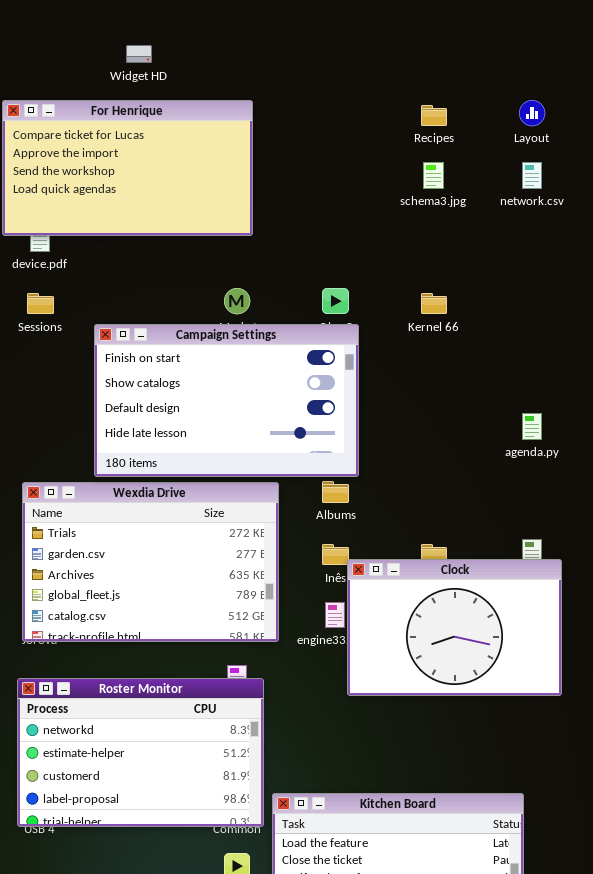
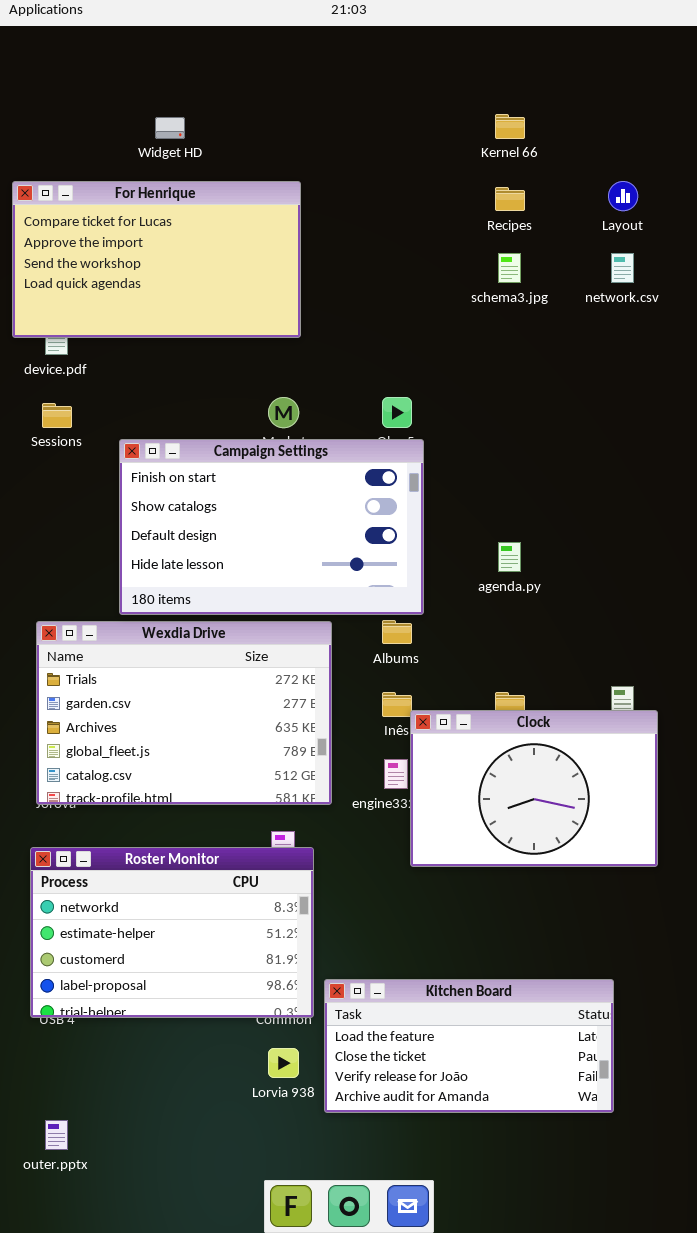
Kernel 66: [421,293,447,314] -> [495,114,525,139], moved
agenda.py: [522,413,542,440] -> [498,542,521,572], moved

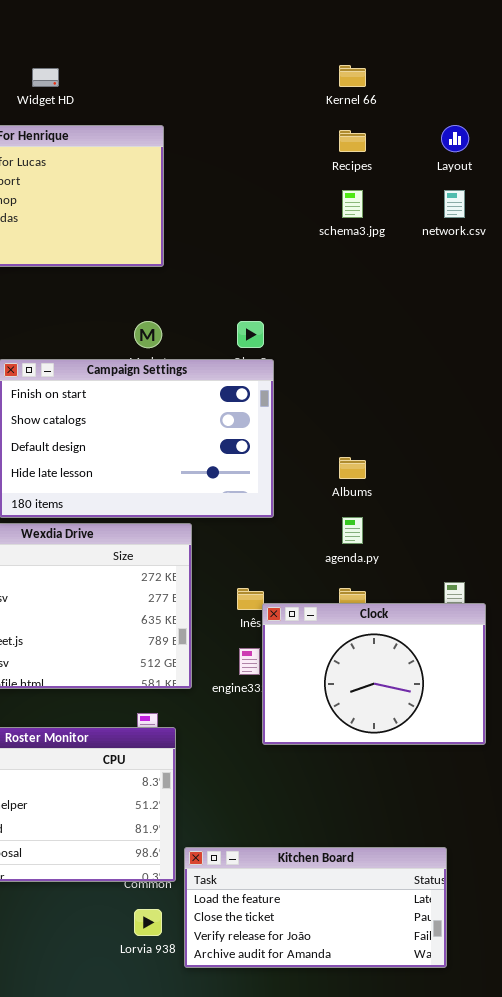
agenda.py: [498,542,521,572] -> [342,517,363,544], moved
Albums: [382,620,412,644] -> [339,457,366,479], moved

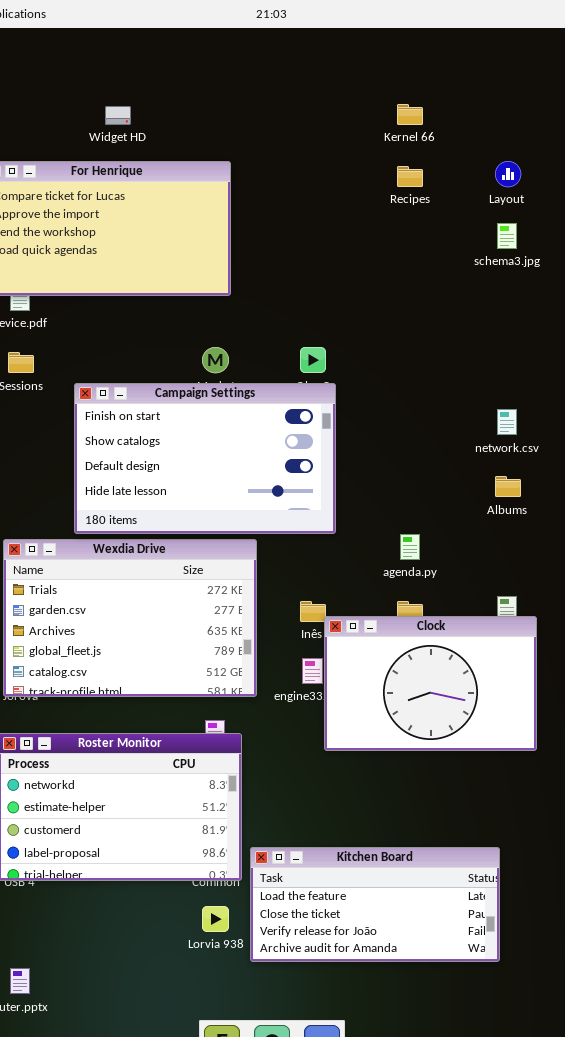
schema3.jpg: [342,190,363,218] -> [497,223,517,249], moved
network.csv: [444,190,465,218] -> [497,409,517,435], moved
Albums: [339,457,366,479] -> [495,476,521,497], moved

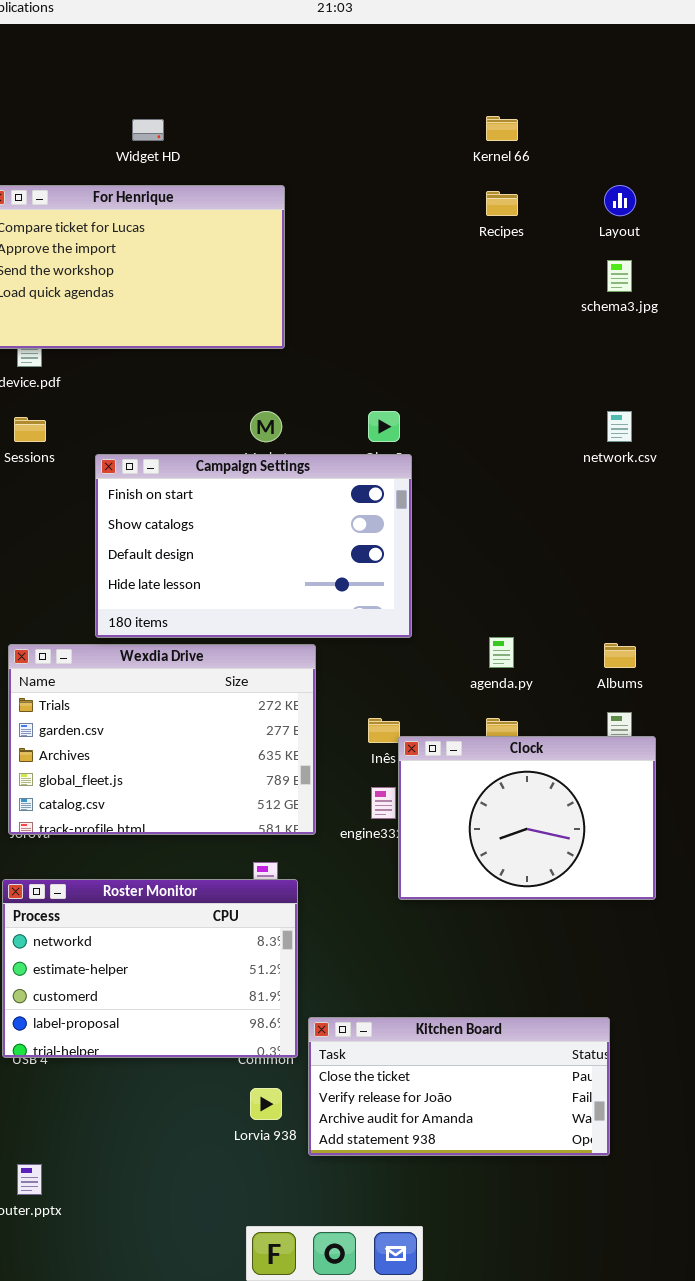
network.csv: [497,409,517,435] -> [607,411,632,442], moved
Albums: [495,476,521,497] -> [604,643,636,668], moved
Kitchen Board: [250,847,500,962] -> [308,1017,610,1156], scrolled down 1 row

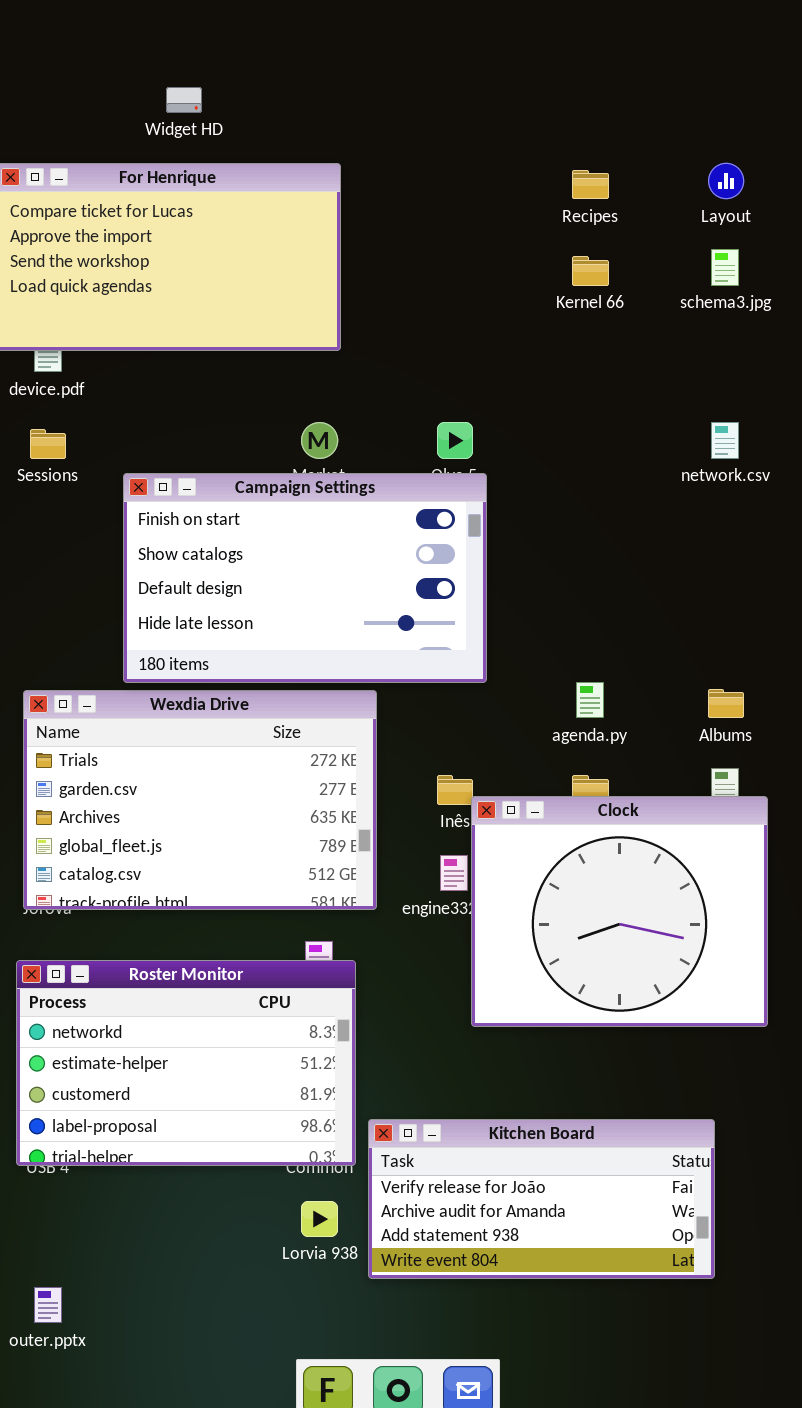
Kernel 66: [486,116,518,141] -> [572,256,609,286], moved
Clock: [398,736,656,900] -> [471,796,768,1027], resized
Kitchen Board: [308,1017,610,1156] -> [368,1119,715,1279], scrolled down 1 row

